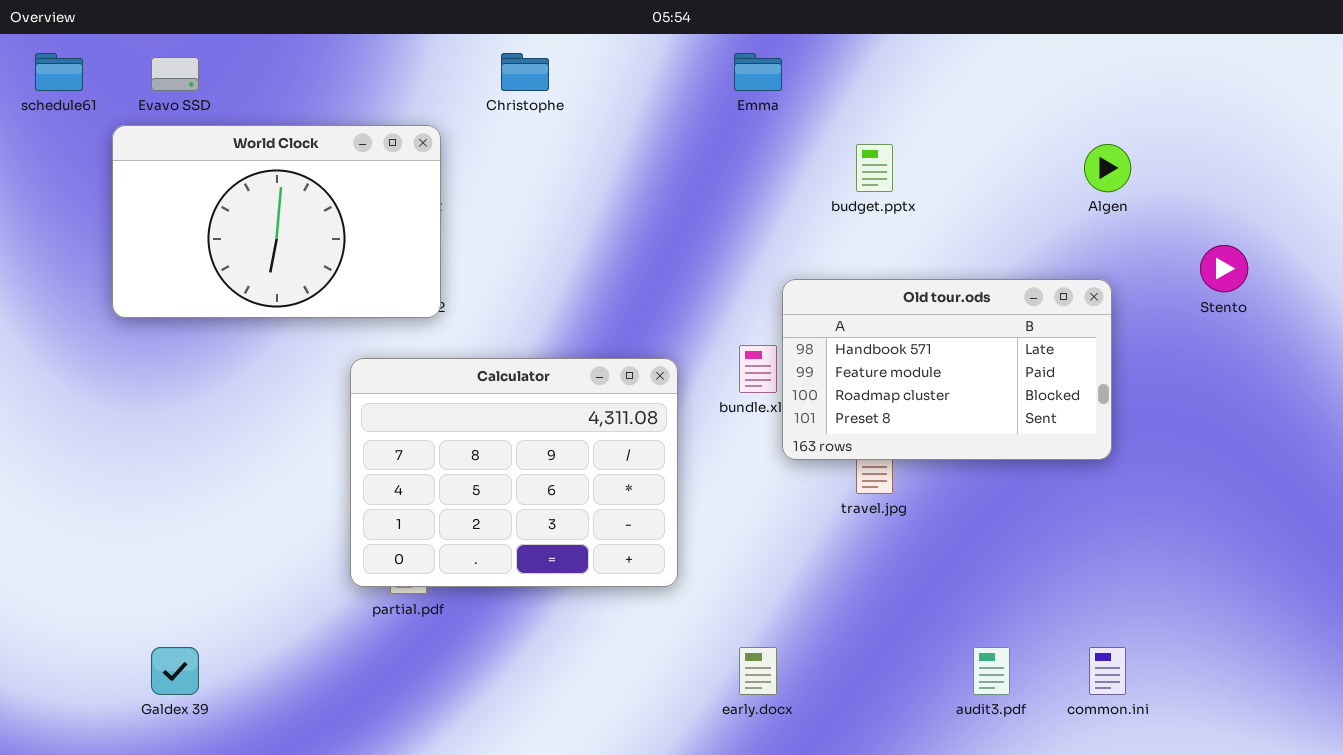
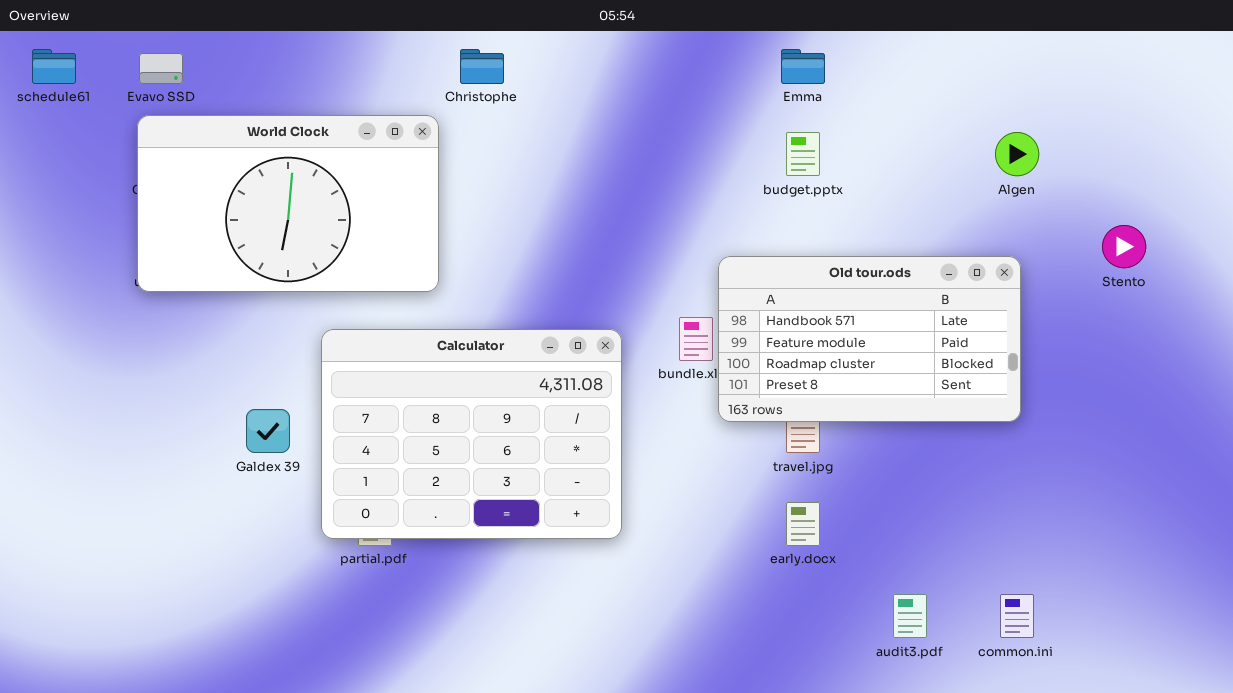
Emma: [734,53,782,91] -> [781,49,825,84], moved
World Clock: [112,125,441,318] -> [137,115,439,292], moved
Galdex 39: [151,647,199,695] -> [246,409,290,453], moved
early.docx: [739,647,777,695] -> [786,502,820,546], moved

